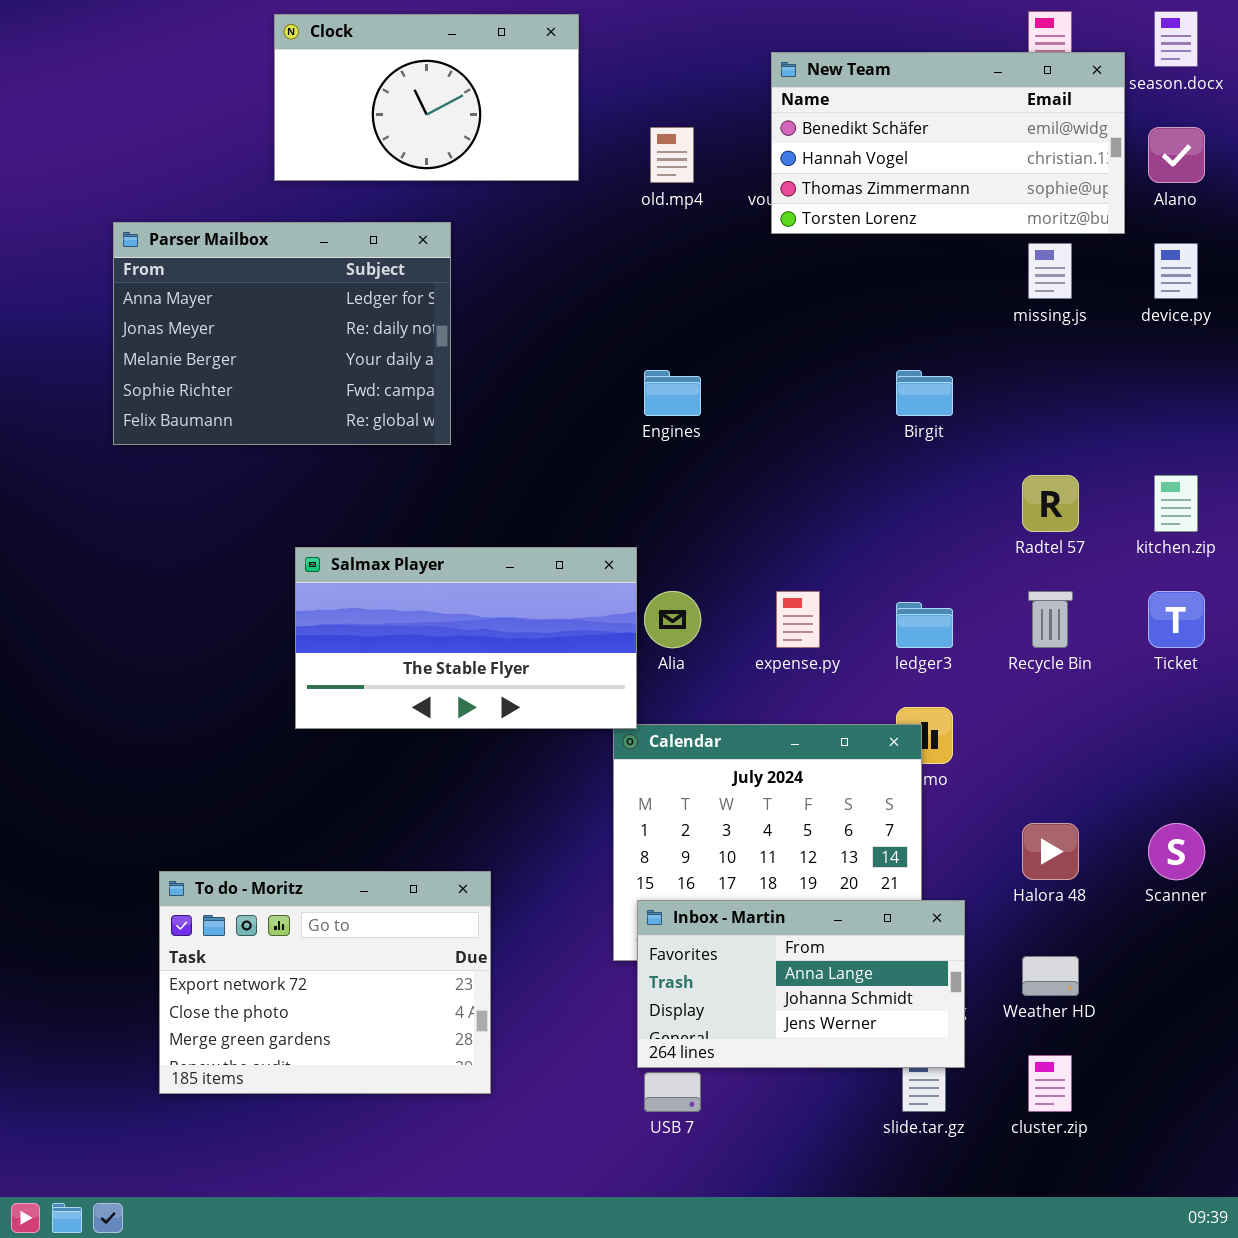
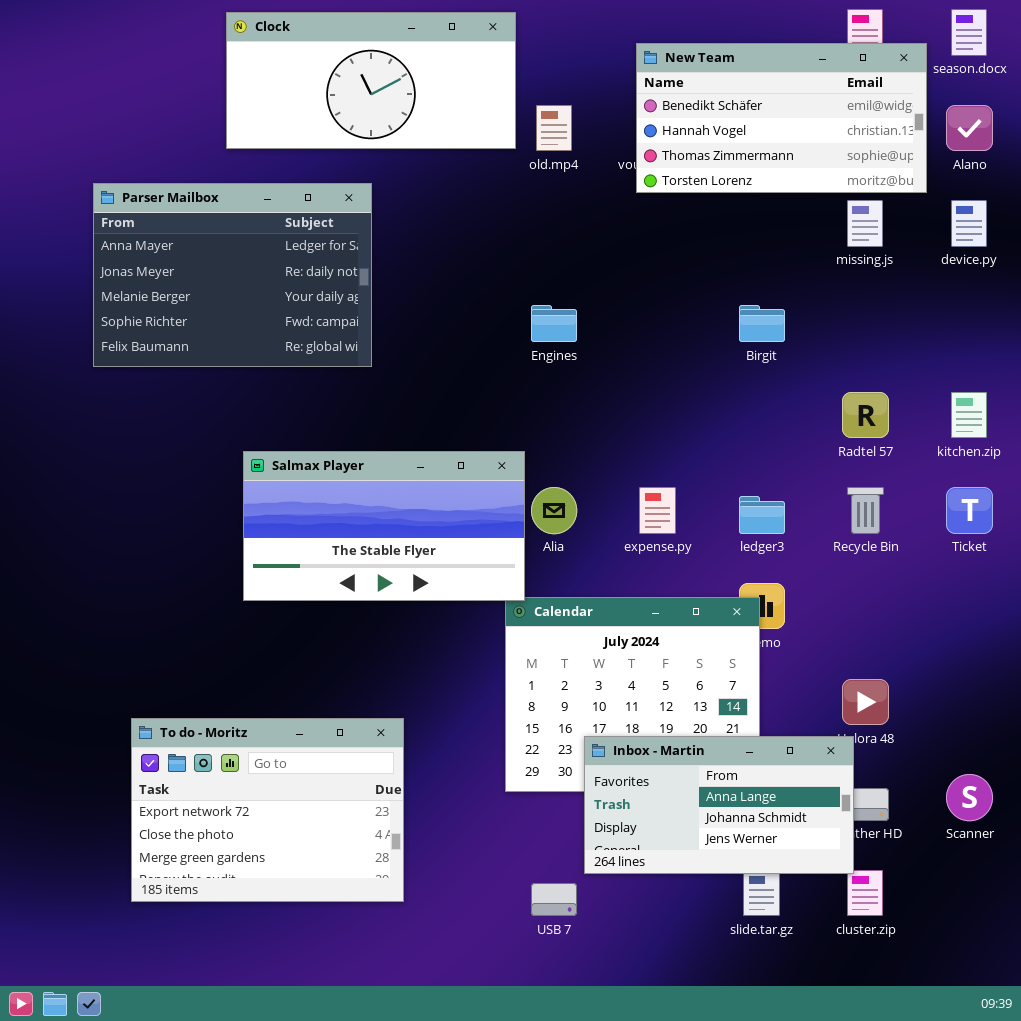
Clock: [274,14,579,181] -> [226,12,516,149], resized
Scanner: [1148,823,1205,880] -> [946,774,993,821], moved
Inbox - Martin: [637,900,965,1068] -> [584,736,854,874], moved

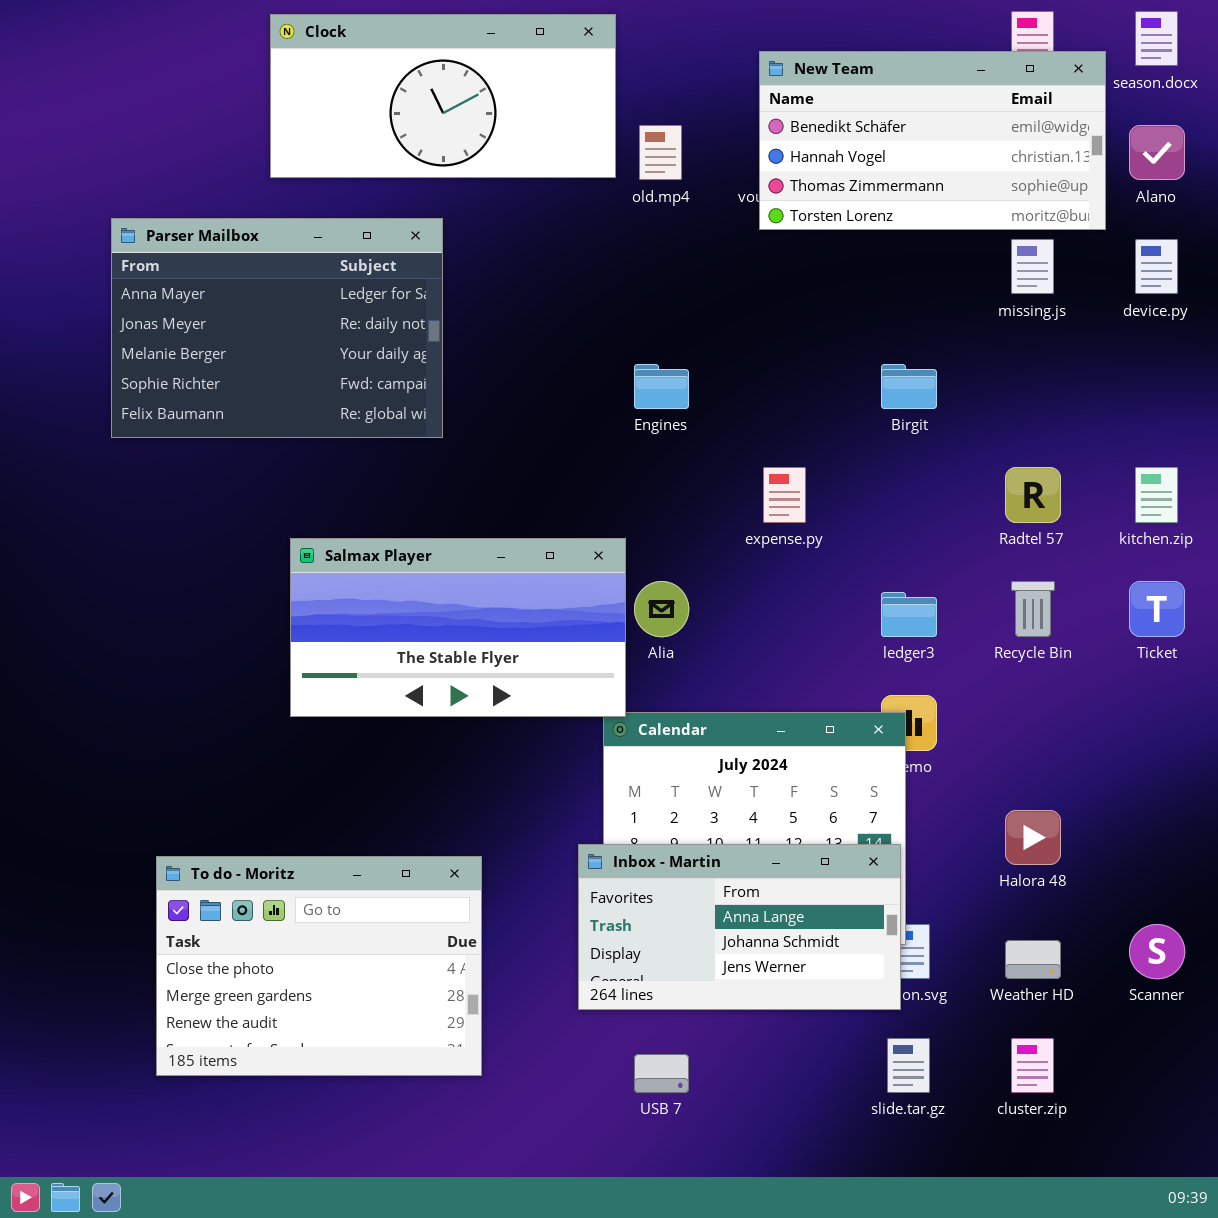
expense.py: [639,487,676,534] -> [763,467,806,523], moved
To do - Moritz: [131,718,404,902] -> [156,856,482,1076], scrolled down 1 row
Inbox - Martin: [584,736,854,874] -> [578,844,901,1010], moved

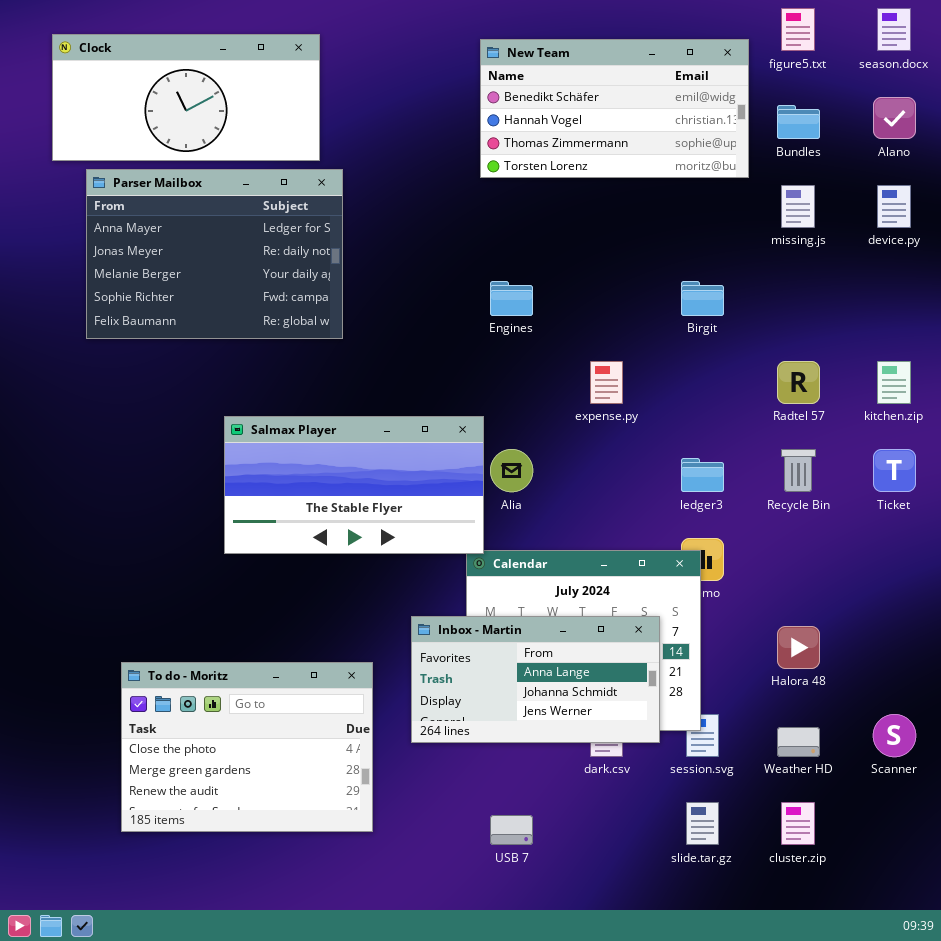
Clock: [270,14,616,178] -> [52,34,320,161], moved
New Team: [759,51,1106,230] -> [480,39,749,178], moved
Inbox - Martin: [578,844,901,1010] -> [411,616,660,743], moved

